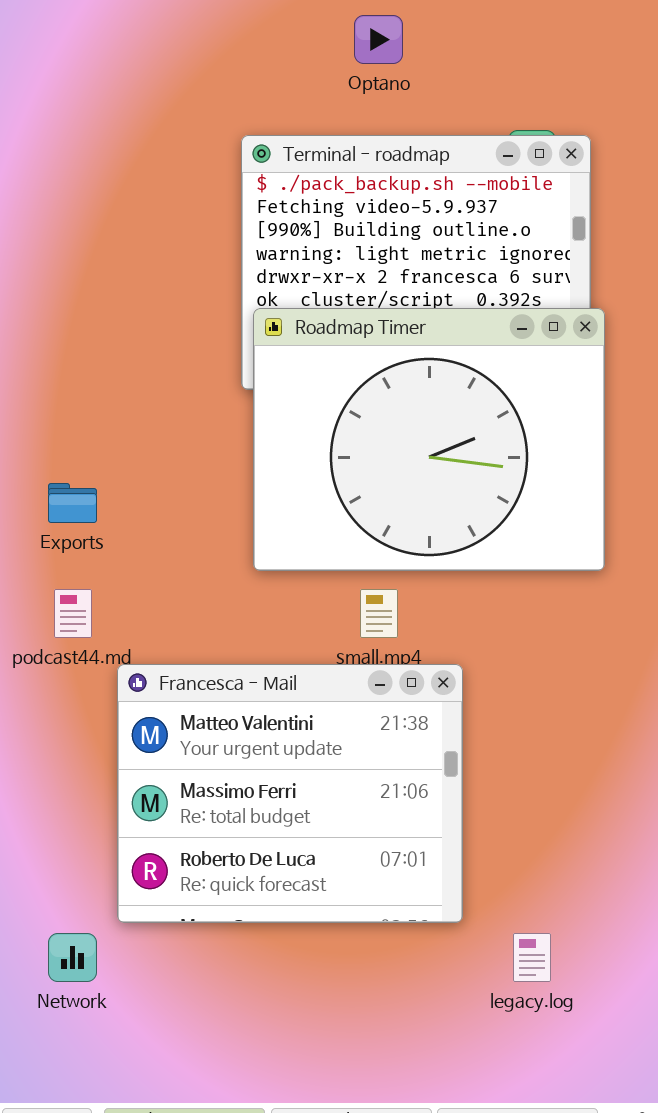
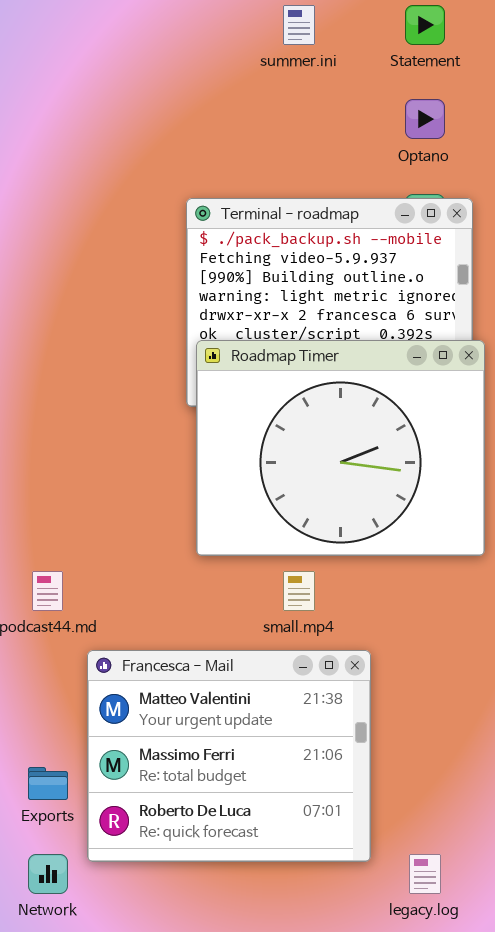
Optano: [354,15,403,64] -> [405,99,445,139], moved
Exports: [48,483,97,523] -> [28,767,68,800], moved
Francesca - Mail: [117,664,463,923] -> [87,650,371,862], moved

